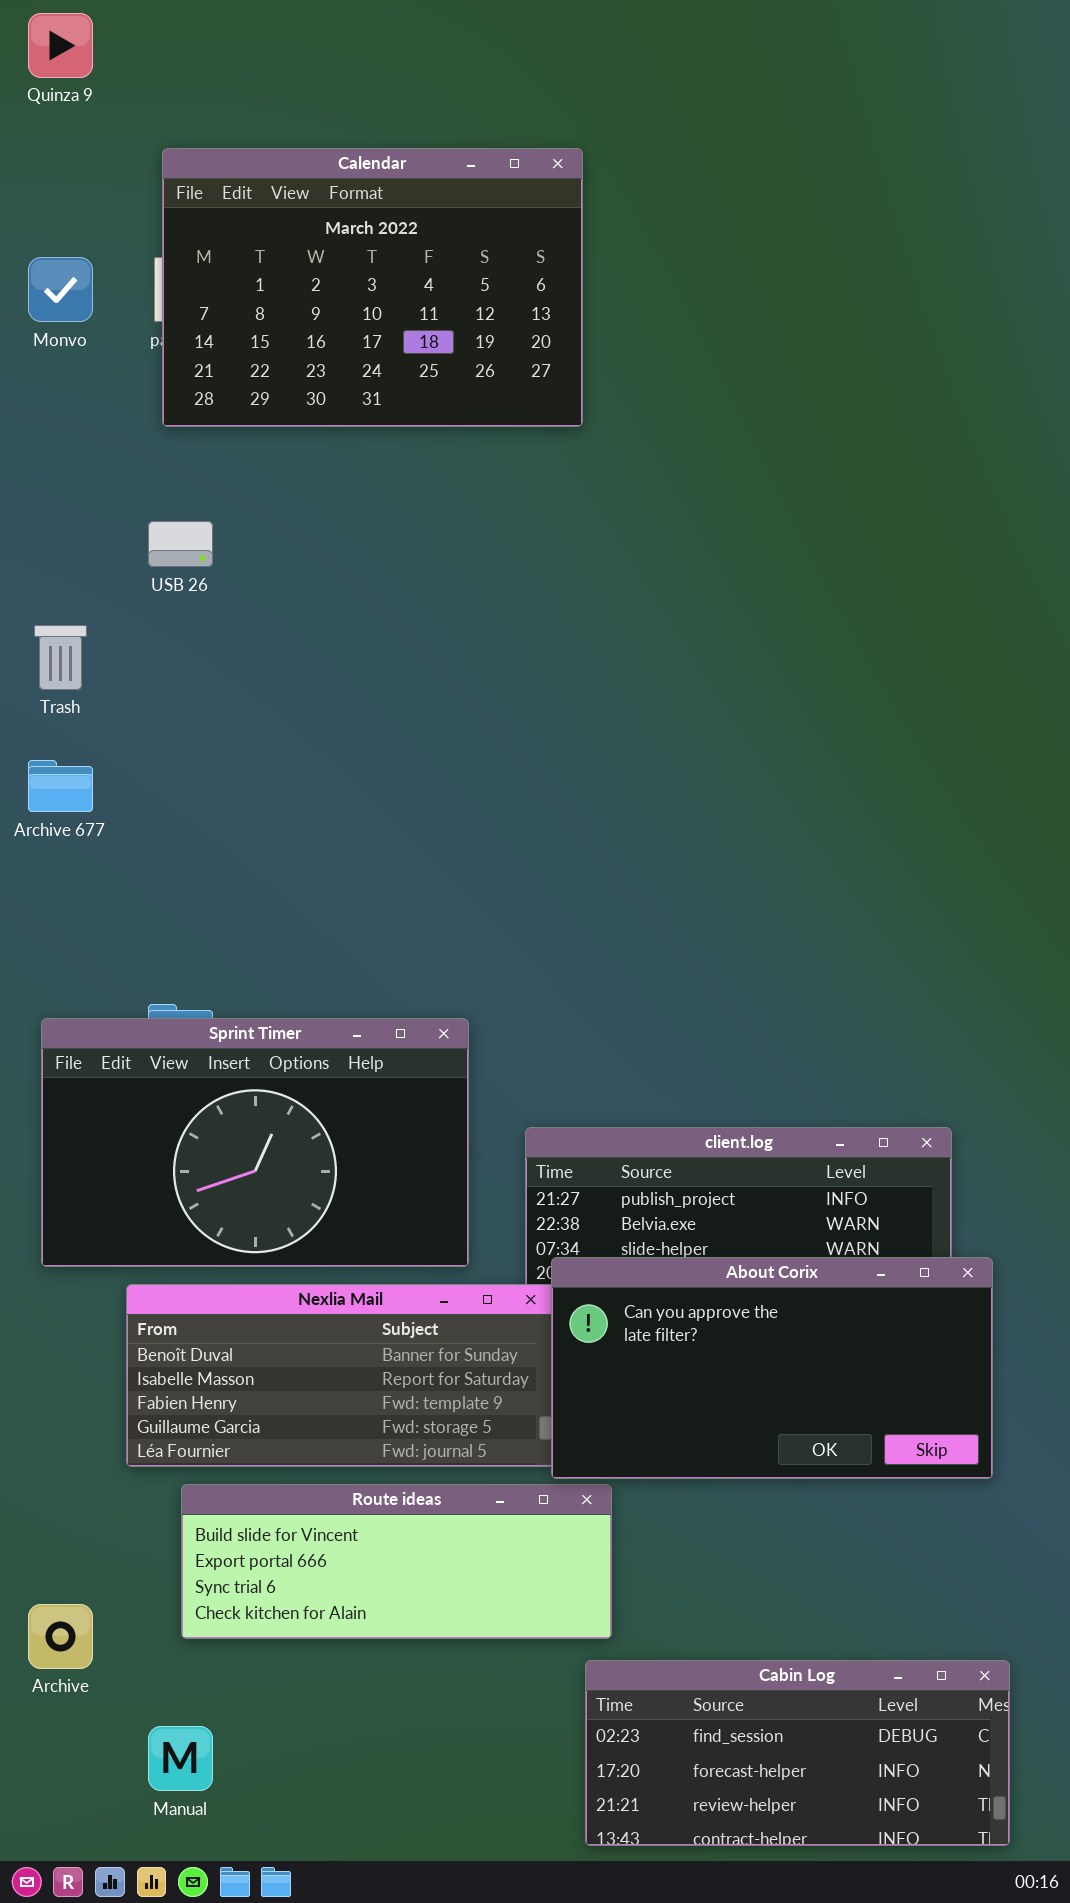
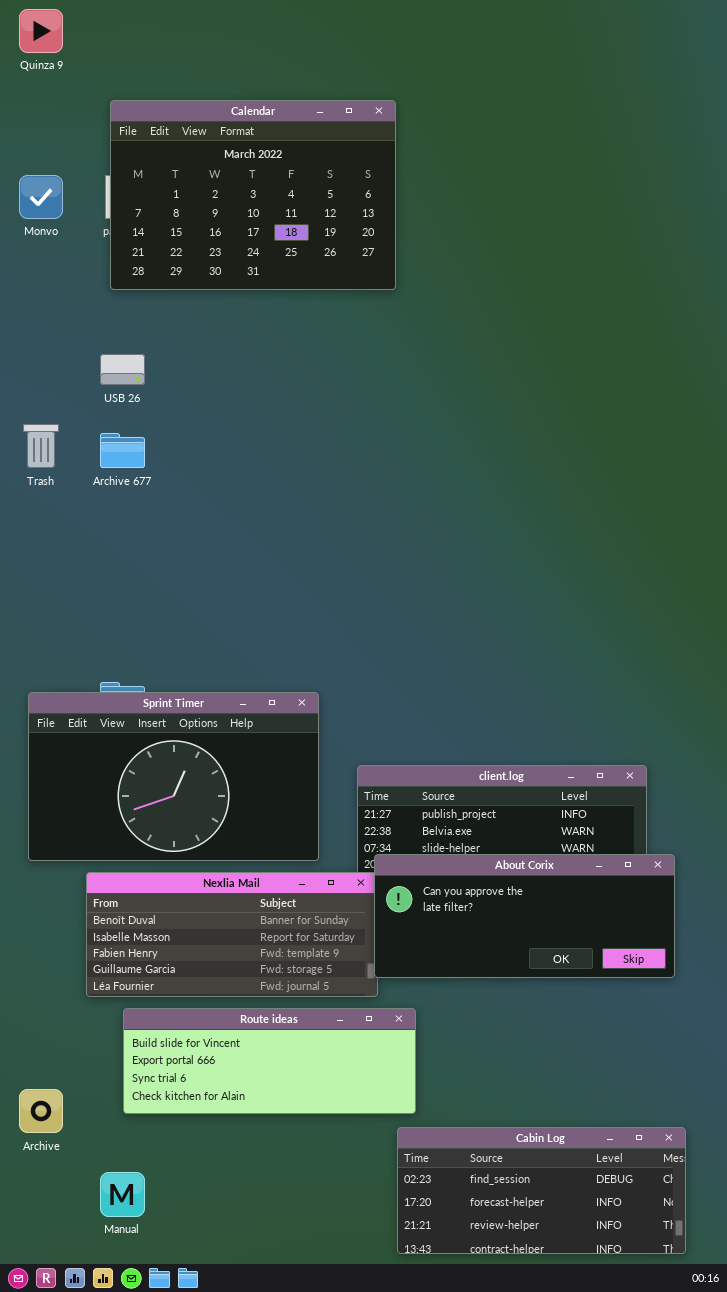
Archive 677: [28,760,93,812] -> [100,433,145,468], moved
About Corix: [551,1257,993,1479] -> [374,854,675,978], resized

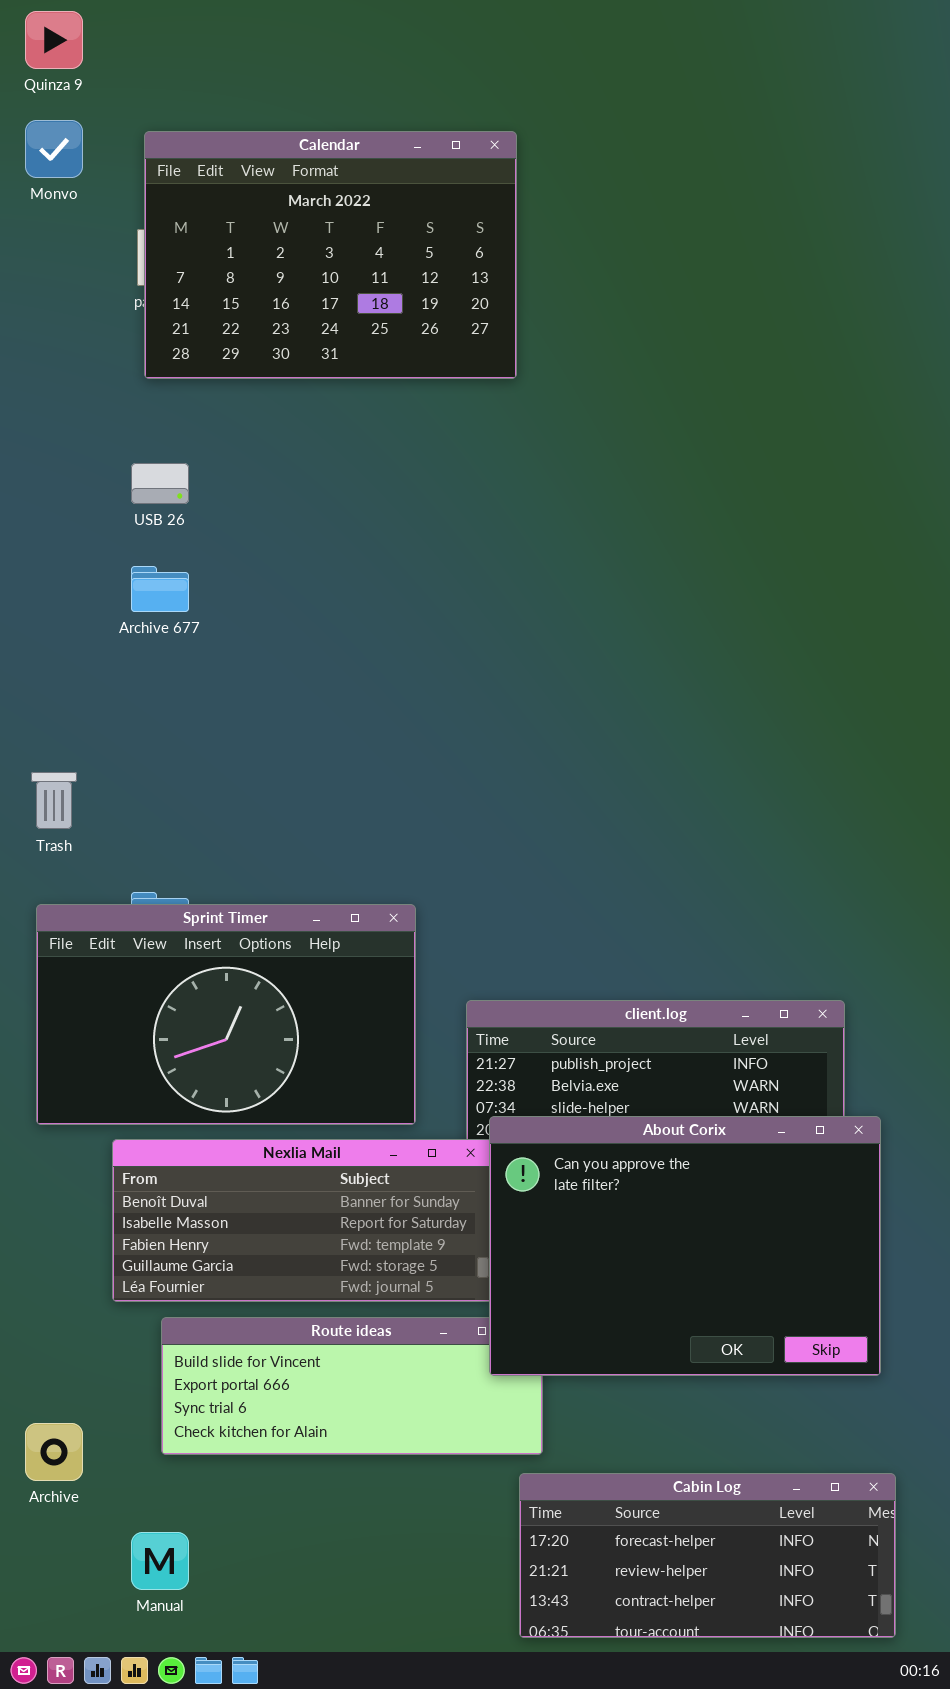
Monvo: [19,175,63,219] -> [25,120,83,178], moved
Trash: [23,424,59,468] -> [31,772,77,829], moved
About Corix: [374,854,675,978] -> [489,1116,881,1376], resized
Cabin Log: [397,1127,686,1254] -> [519,1473,896,1638], scrolled down 1 row

